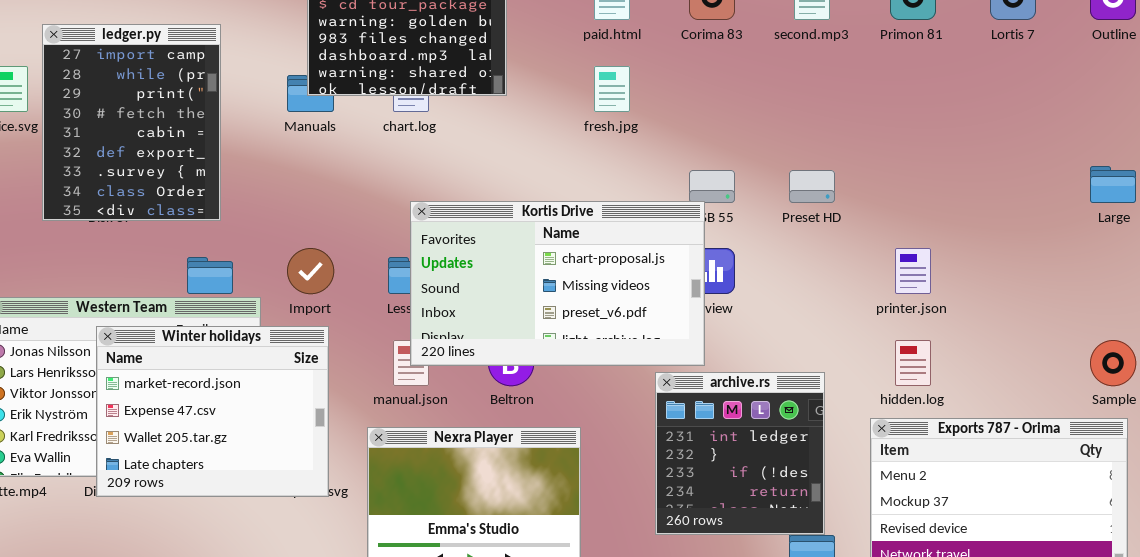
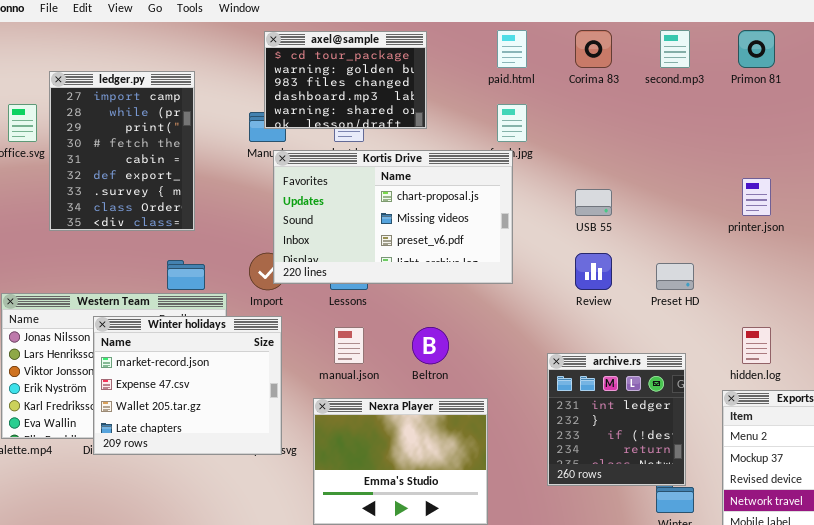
Preset HD: [789,170,835,203] -> [656,263,694,290], moved
Kortis Drive: [410,201,705,366] -> [273,150,513,284], moved
printer.json: [895,248,931,294] -> [742,178,771,216], moved

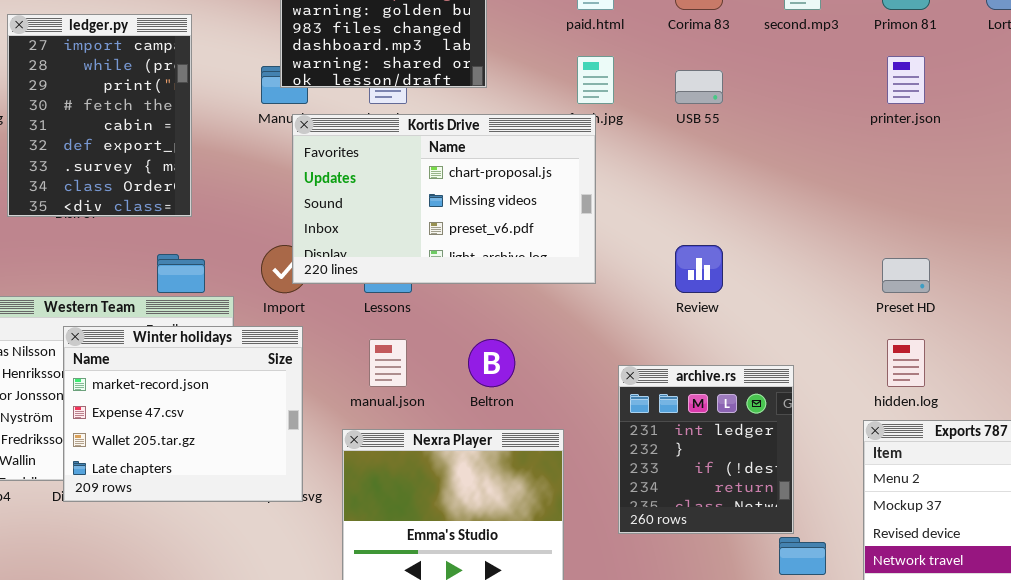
printer.json: [742,178,771,216] -> [887,56,925,104], moved
USB 55: [575,189,612,216] -> [675,70,723,104], moved
Preset HD: [656,263,694,290] -> [882,258,930,293], moved
archive.rs: [547,353,686,486] -> [618,365,794,534], moved

